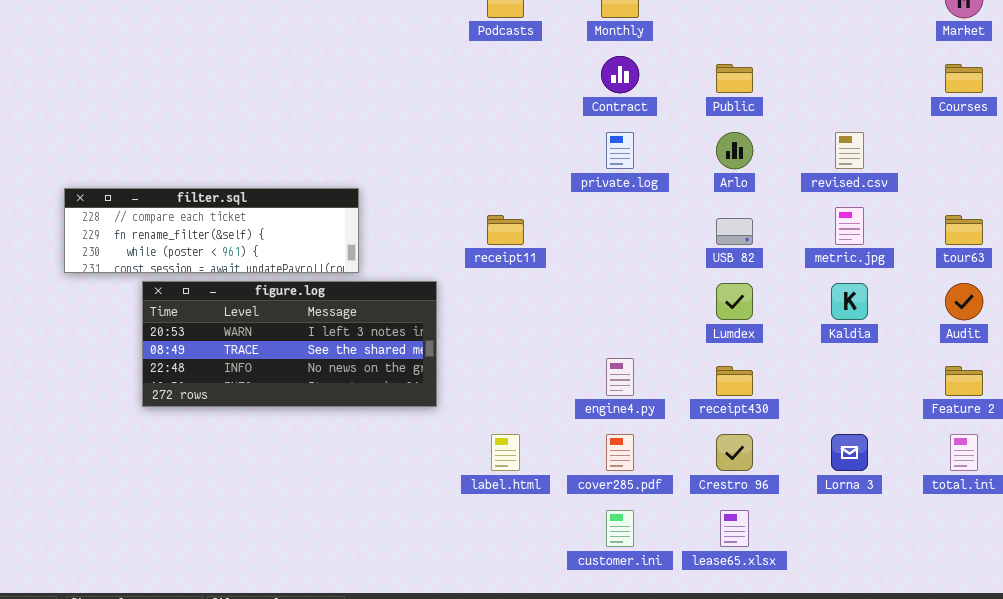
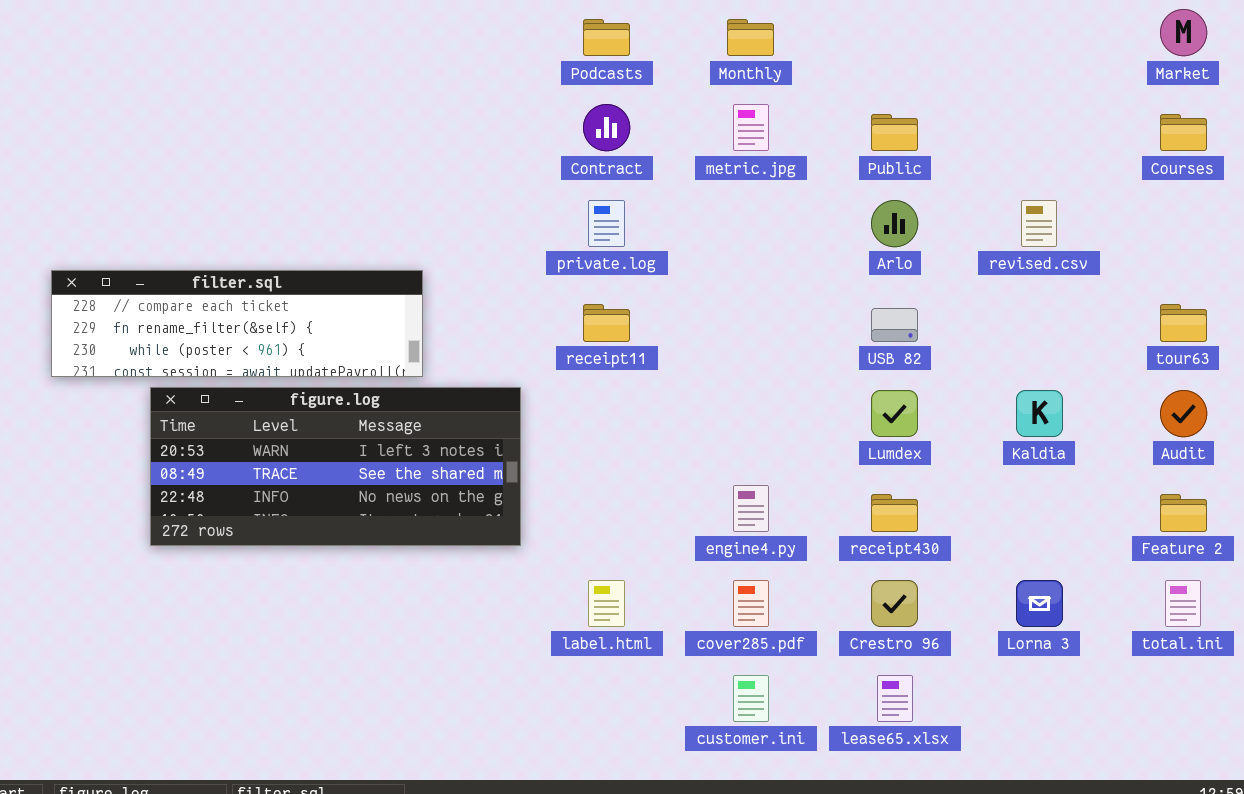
Contract: [601,56,639,93] -> [583,104,630,151], moved
private.log: [606,132,634,169] -> [588,200,625,247], moved
metric.jpg: [835,207,864,245] -> [733,104,769,151], moved

